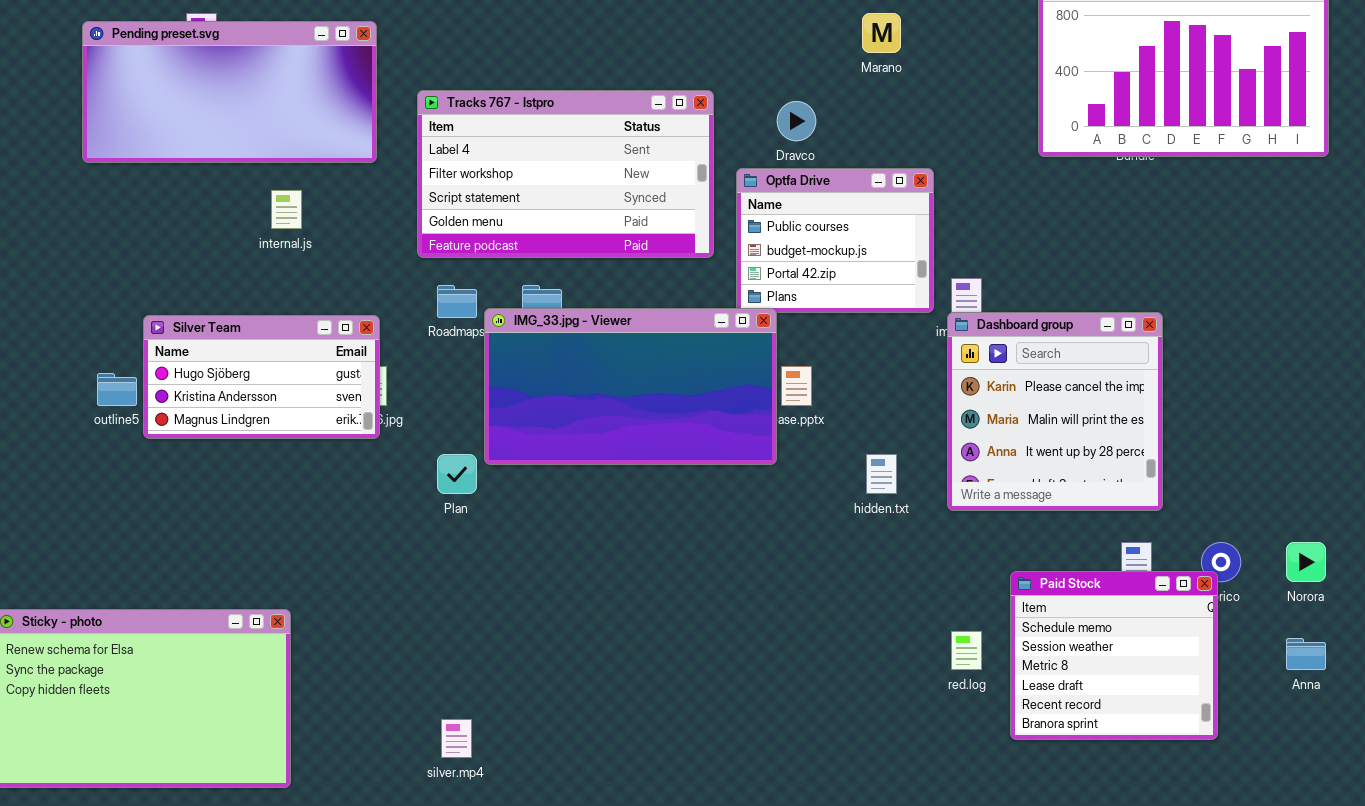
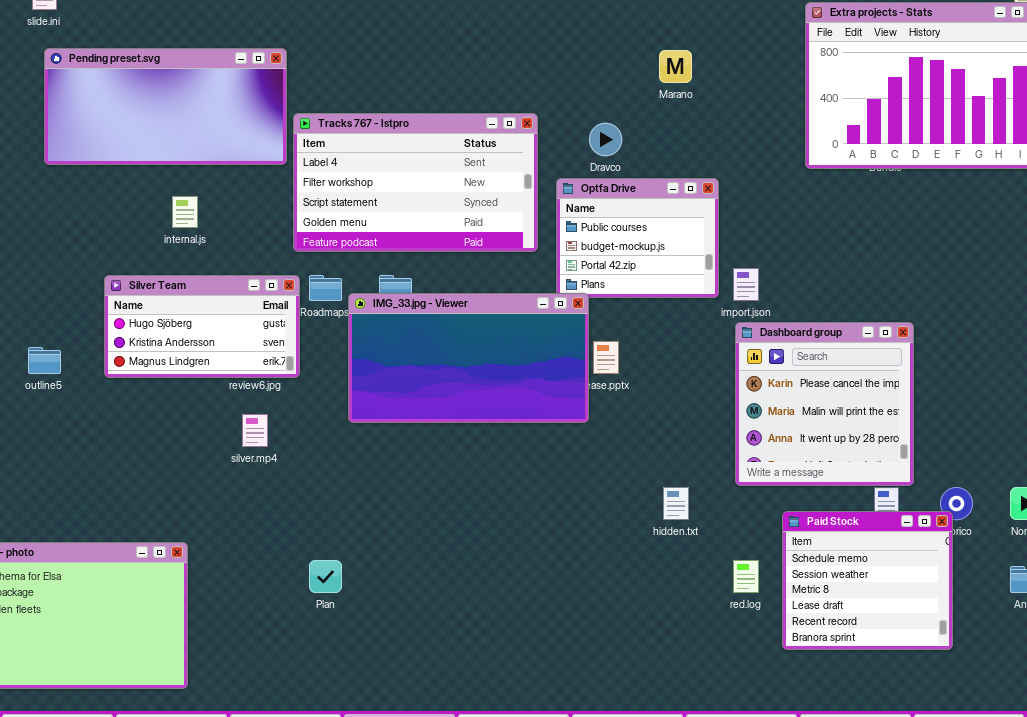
Pending preset.svg: [82,21,377,163] -> [44,48,287,165], moved
Dashboard group: [947,312,1163,511] -> [735,322,914,486], moved
Silver Team: [143,315,380,439] -> [104,275,300,378], moved
Plan: [437,454,477,494] -> [309,560,342,593], moved
hidden.txt: [866,454,897,494] -> [663,487,689,520], moved
silver.mp4: [441,719,472,758] -> [242,414,268,447], moved

